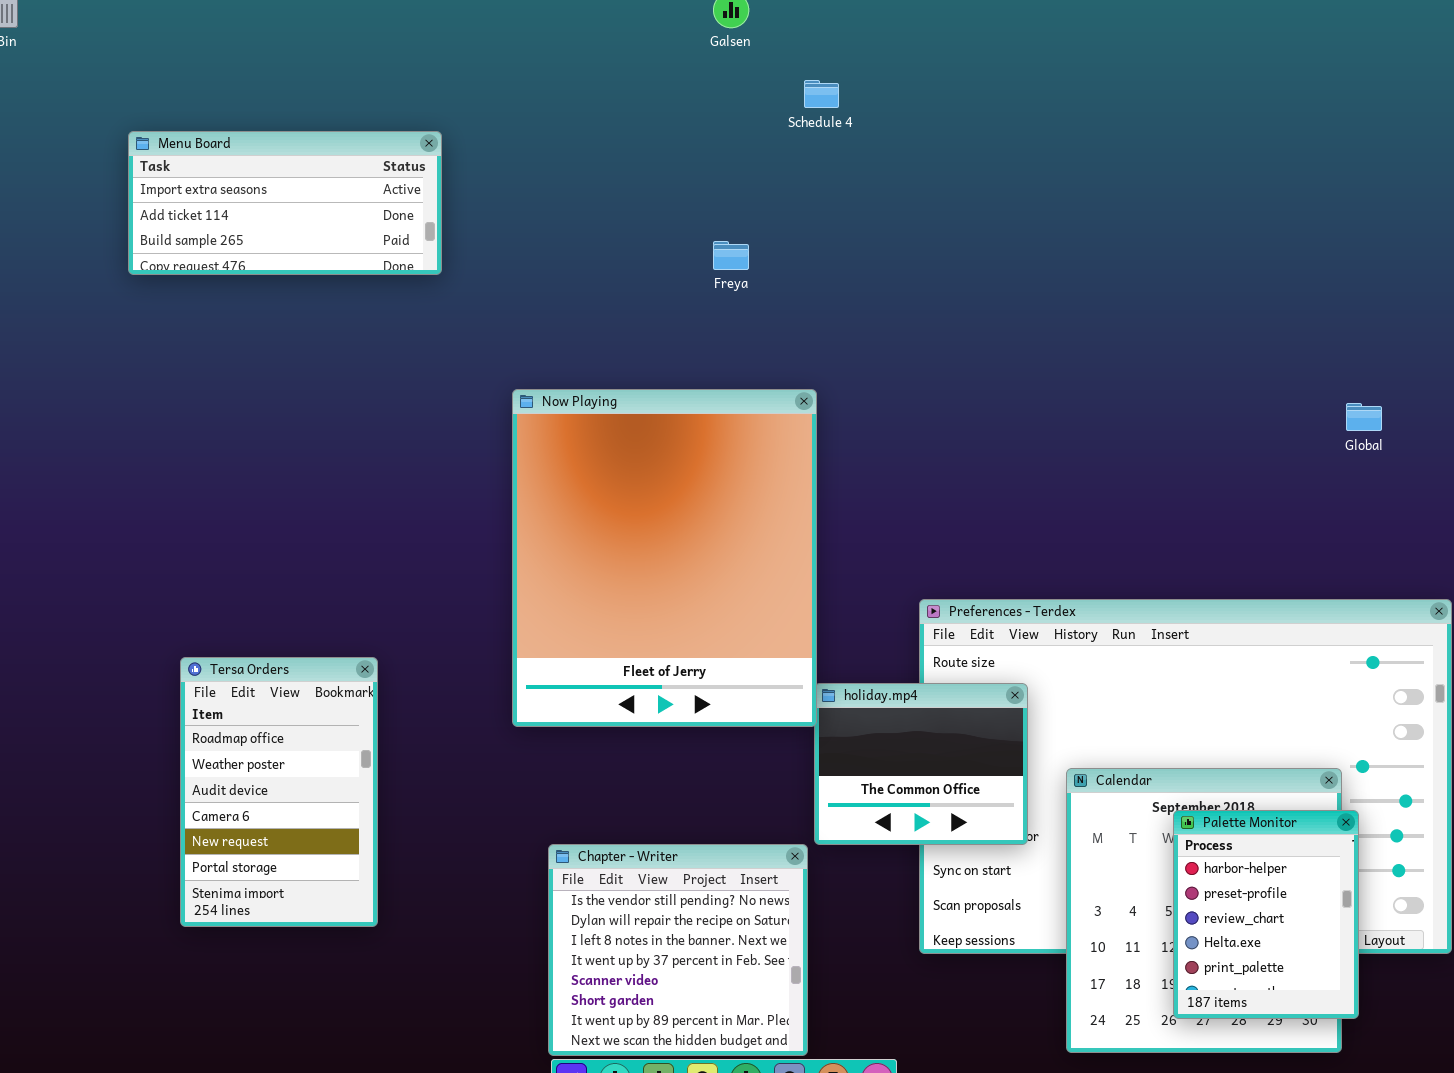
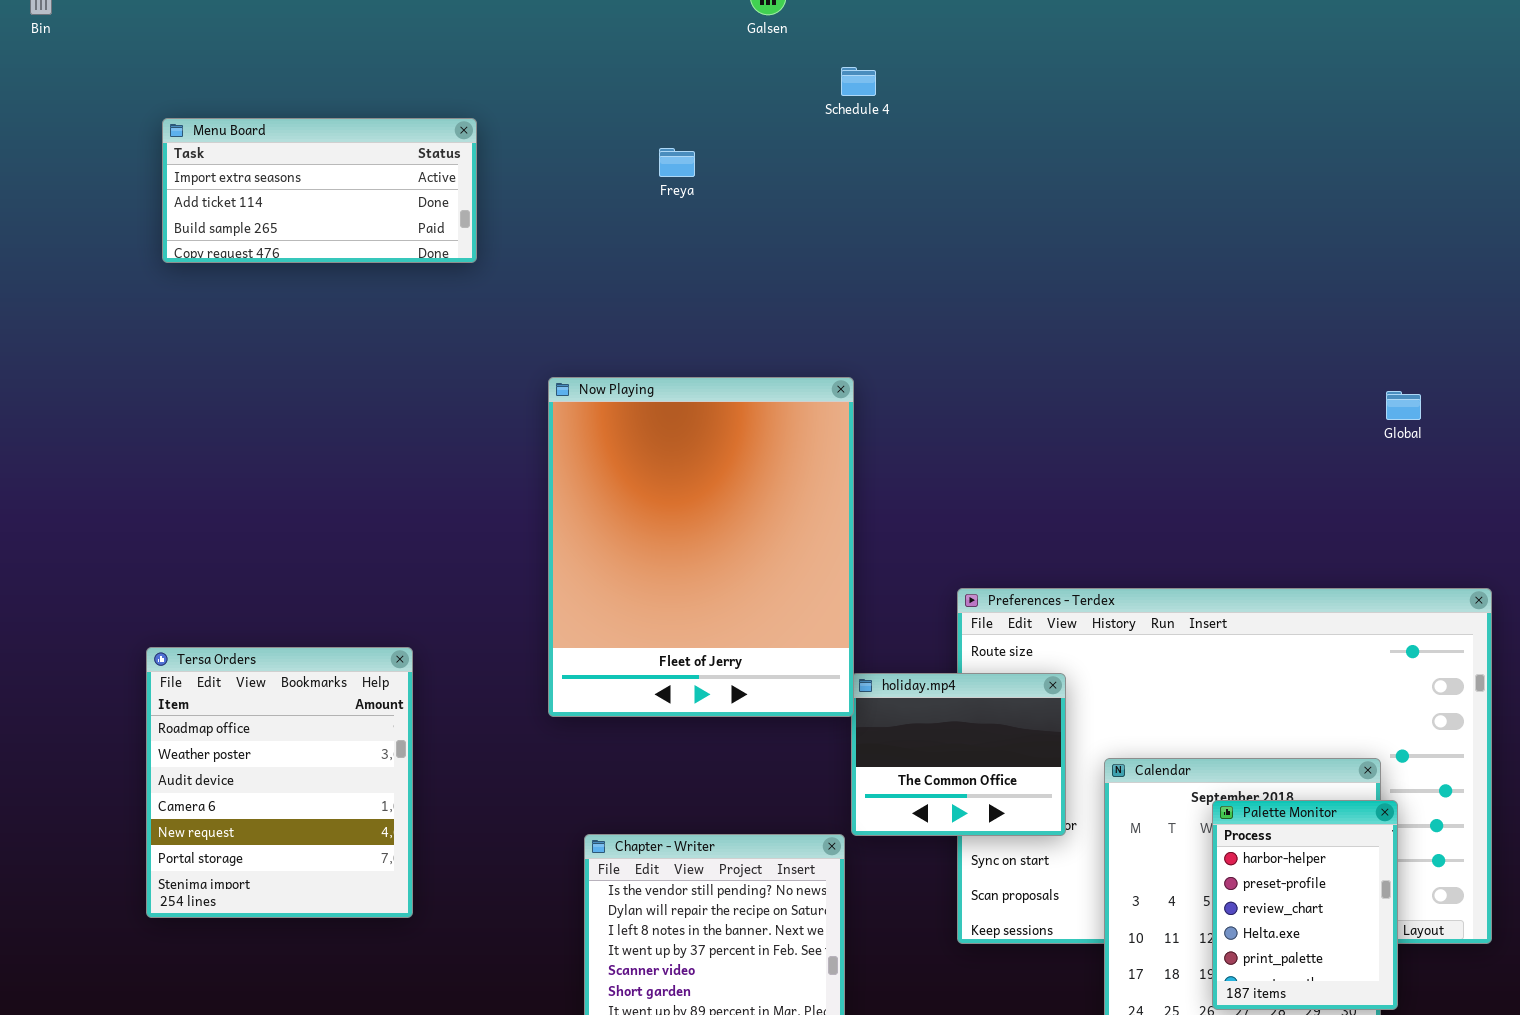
Freya: [713,241,749,270] -> [659,148,695,177], moved
Tersa Orders: [180,657,378,927] -> [146,647,413,918], resized

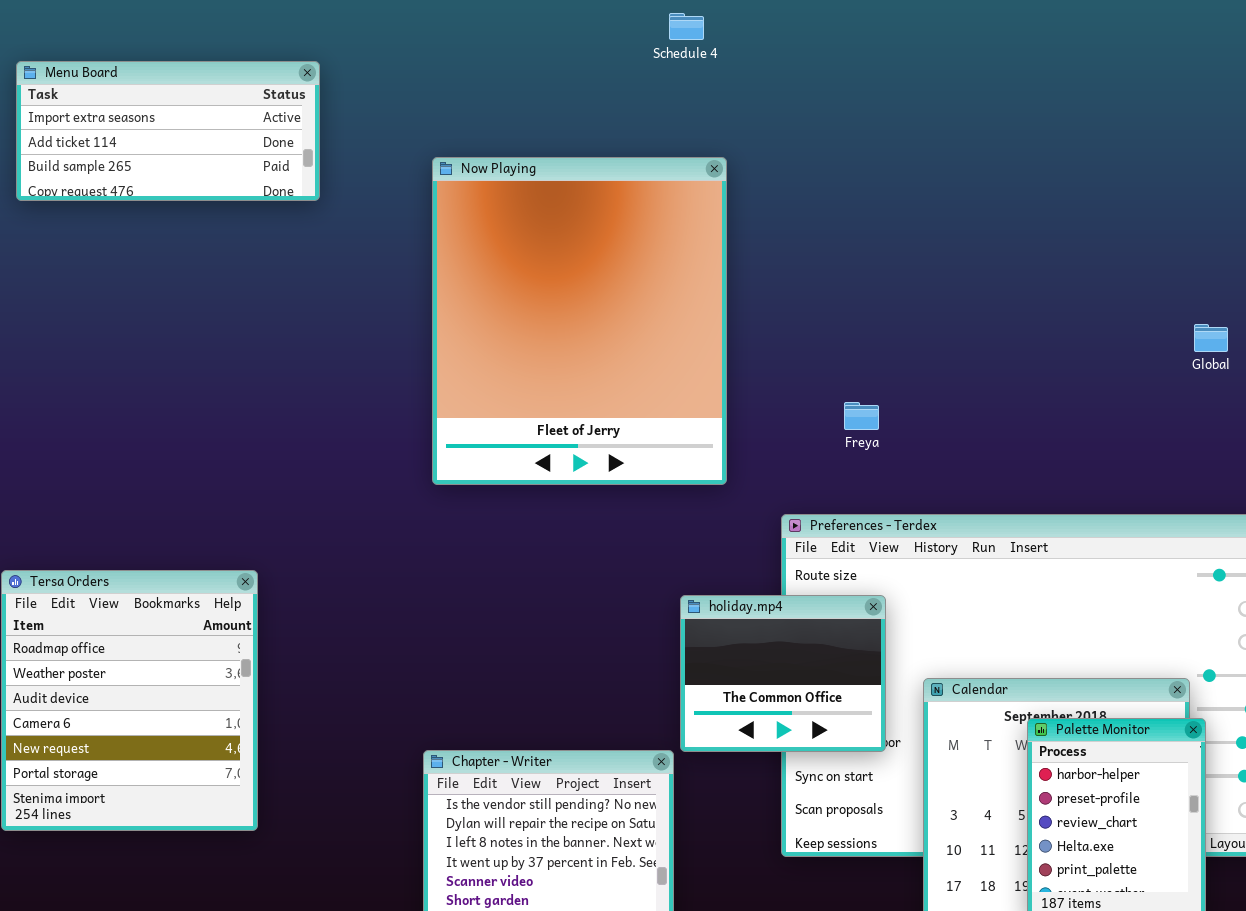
Freya: [659,148,695,177] -> [844,402,879,430], moved
Now Playing: [548,377,854,717] -> [432,157,727,485], moved

